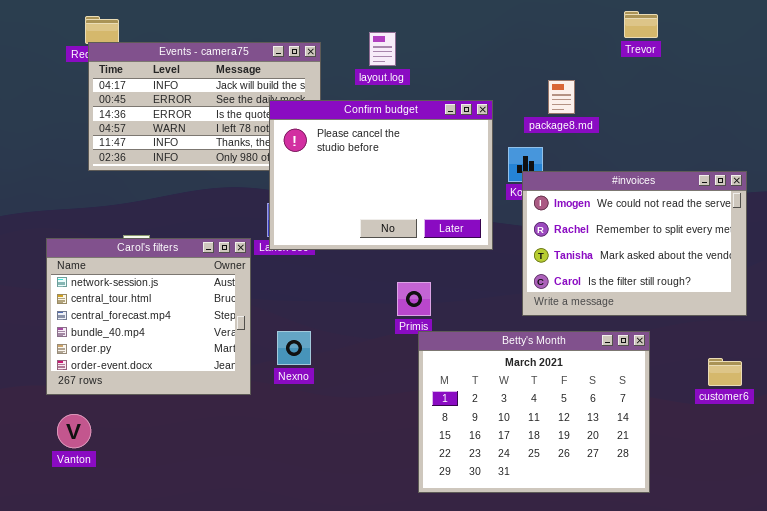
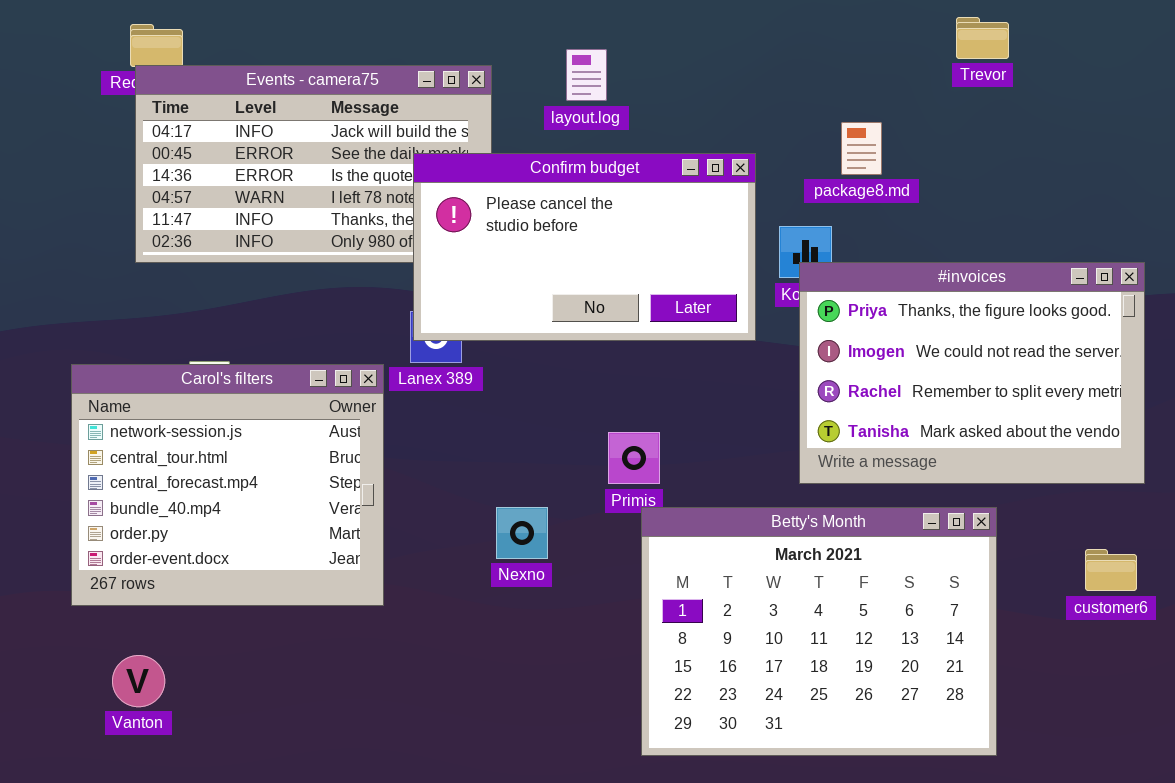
Confirm budget: [269,100,493,250] -> [413,153,756,341], resized
#invoices: [522,171,747,316] -> [799,262,1145,484], scrolled up 1 row
Nexno: [277,331,311,365] -> [496,507,548,559], moved
Vanton: [57,414,91,448] -> [112,655,165,707], moved

